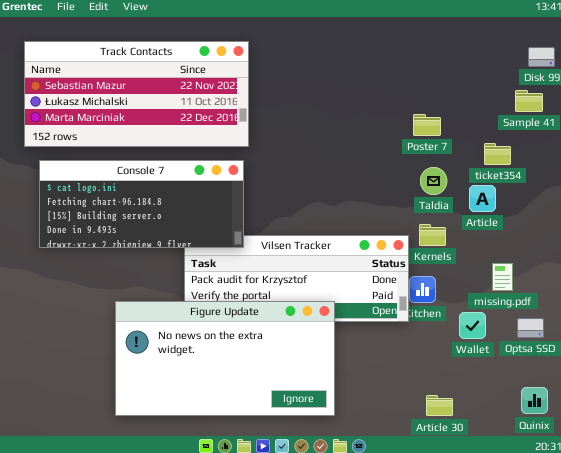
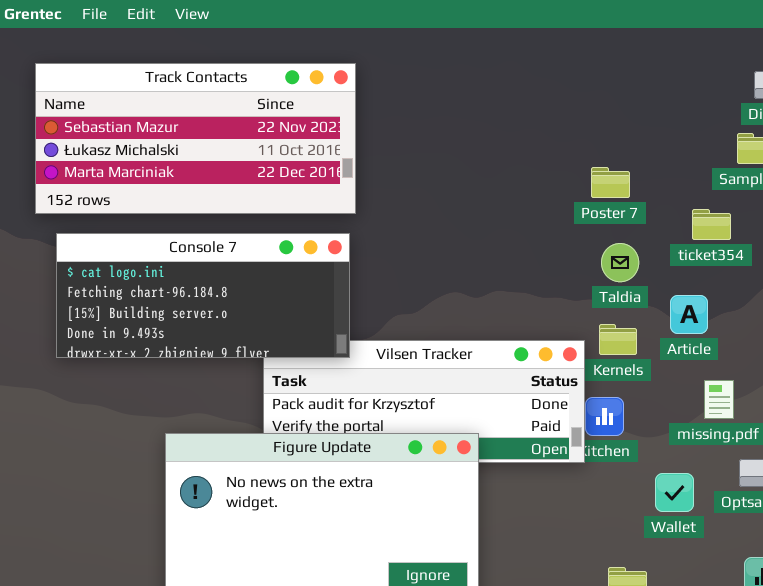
Article: [469,185,496,212] -> [670,295,708,334], moved
Wallet: [459,312,486,339] -> [655,473,694,512], moved

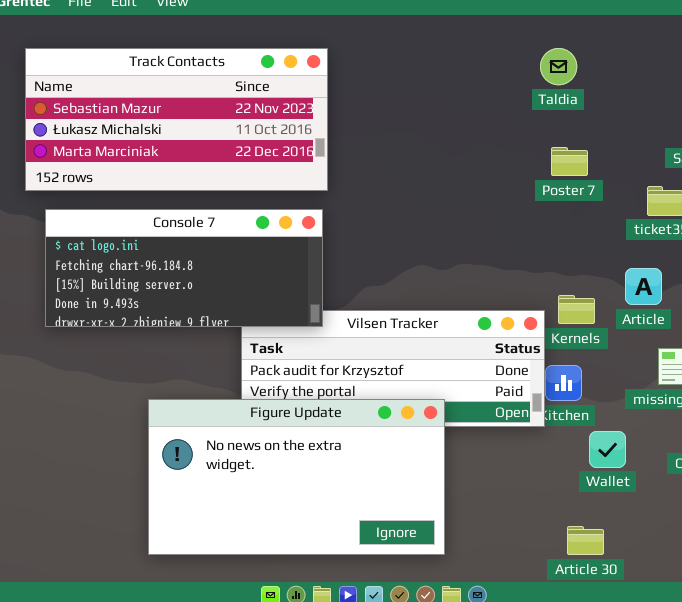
Taldia: [601,243,639,282] -> [540,48,577,85], moved
Wallet: [655,473,694,512] -> [589,431,626,468], moved

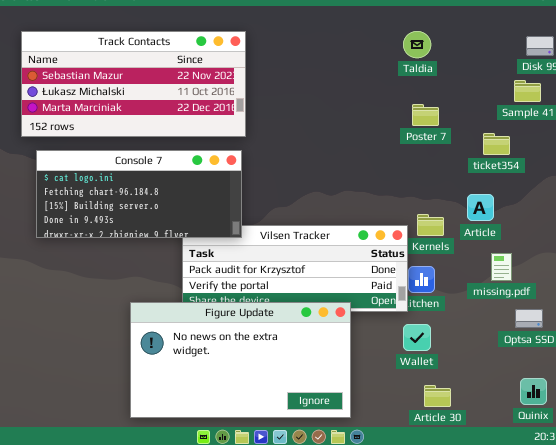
Figure Update: [148,399,445,555] -> [130,302,351,418], moved
Wallet: [589,431,626,468] -> [403,324,431,351], moved

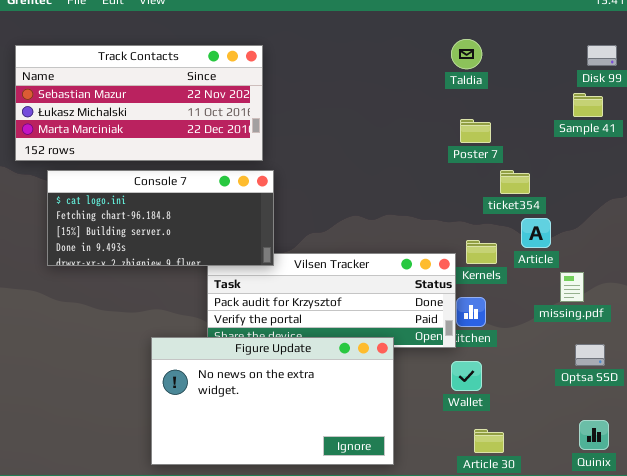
Track Contacts: [21,31,246,137] -> [15,45,263,161], moved
ticket354: [483,133,510,155] -> [500,170,530,194], moved
missing.pdf: [491,253,512,281] -> [560,272,584,302], moved

